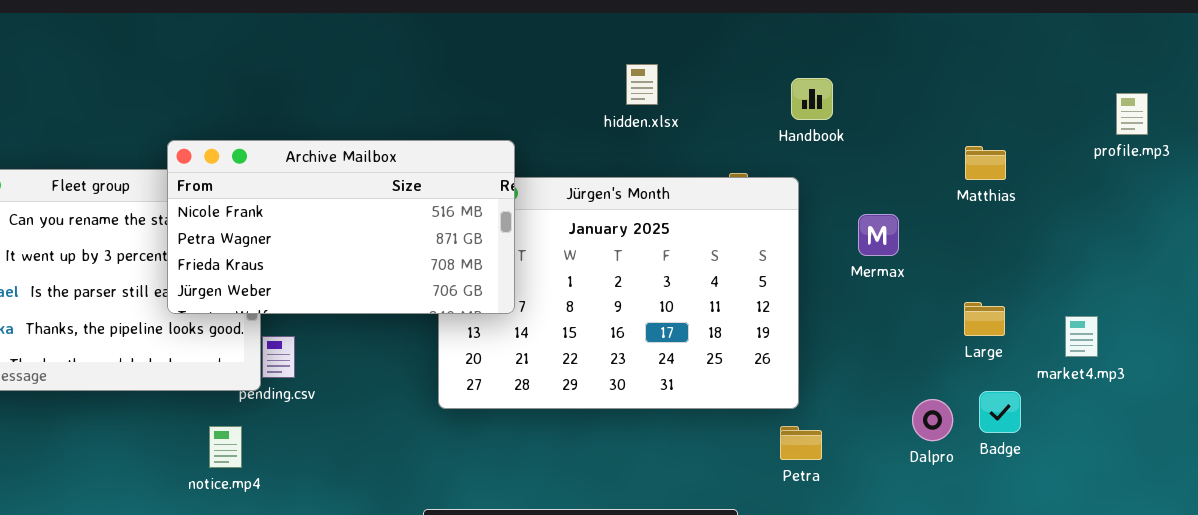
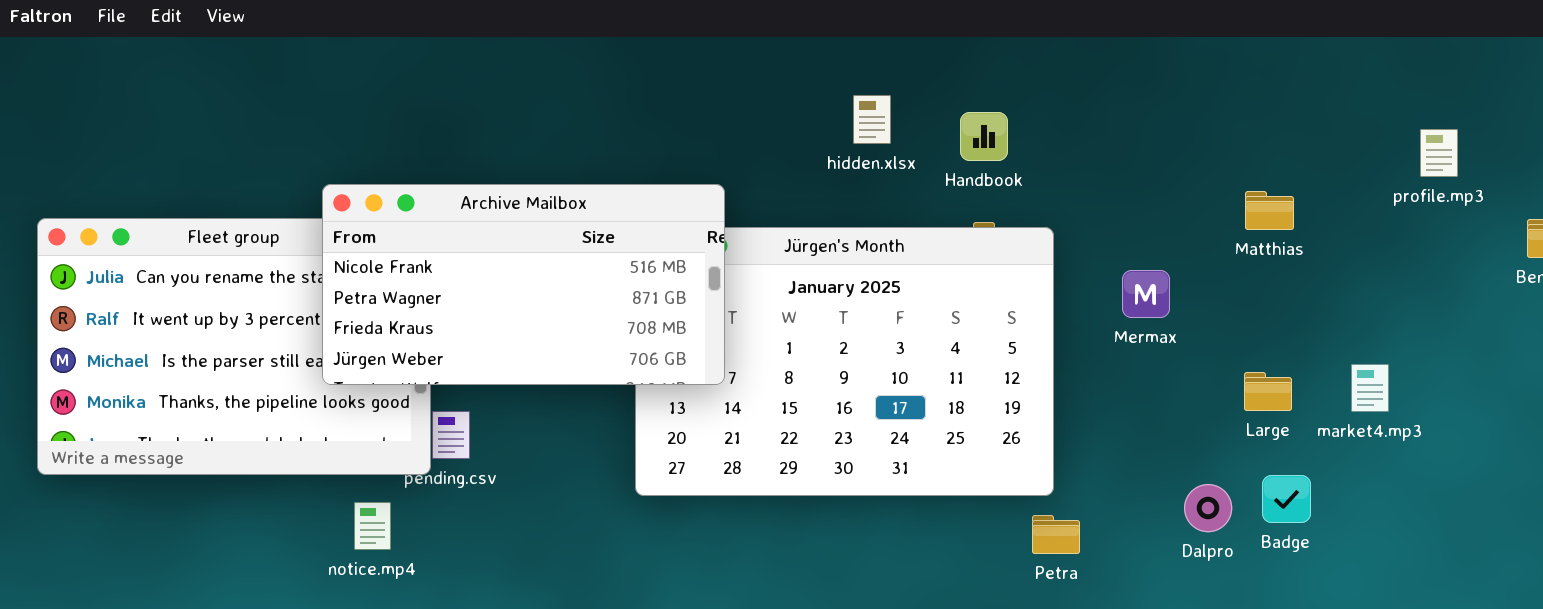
Handbook: [791,78,833,120] -> [960,112,1008,161], moved
market4.mp3: [1065,316,1098,357] -> [1351,364,1389,412], moved
notice.mp4: [209,426,242,468] -> [354,502,391,550], moved

